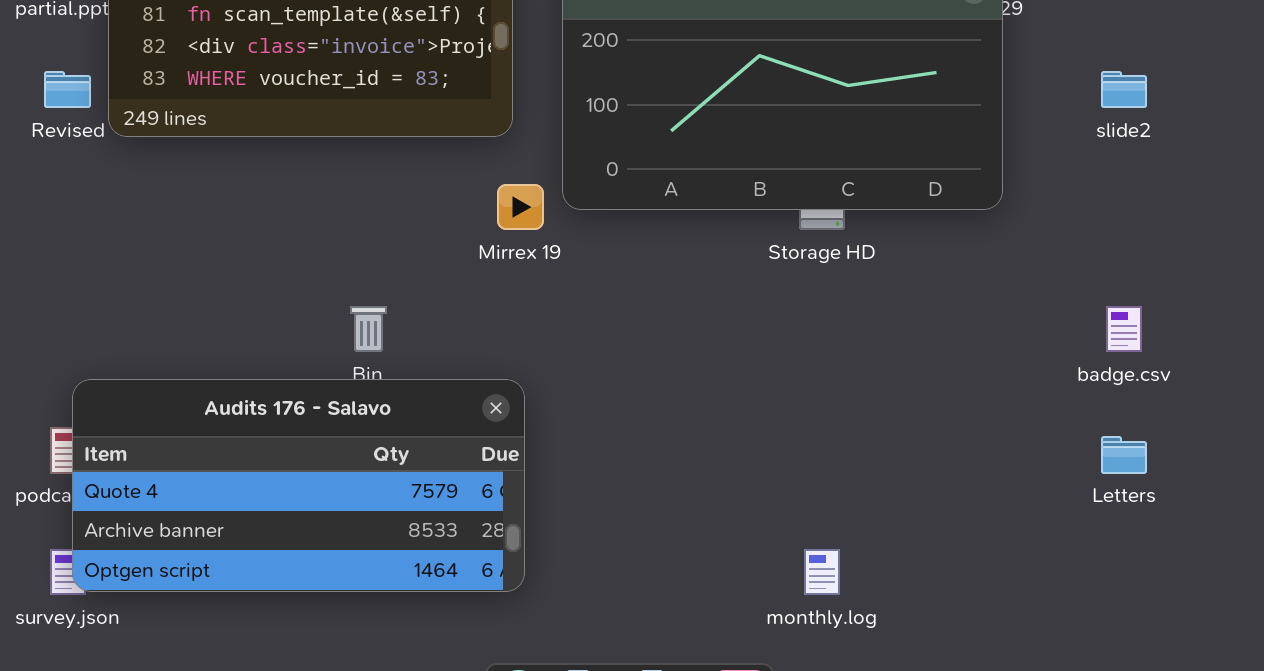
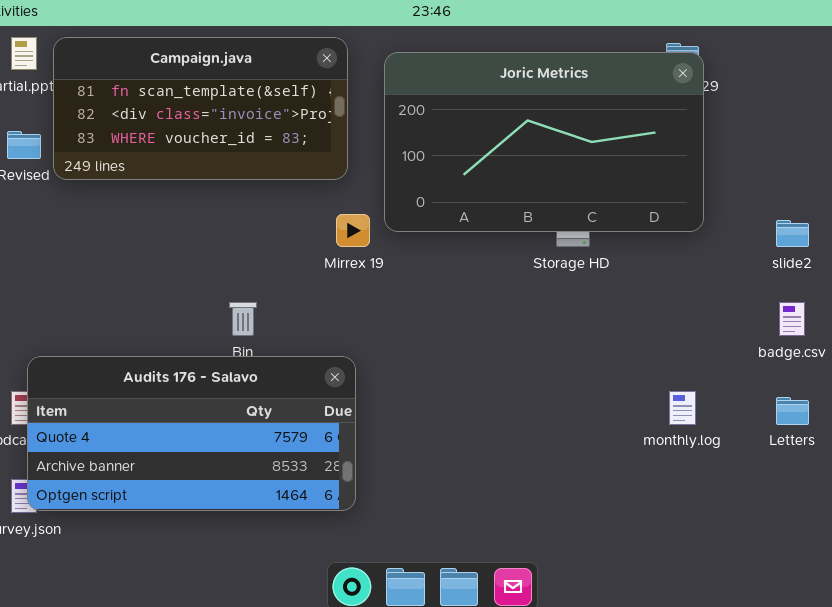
slide2: [1101,71,1147,108] -> [776,220,809,247], moved
monthly.log: [804,549,840,595] -> [669,391,696,425], moved

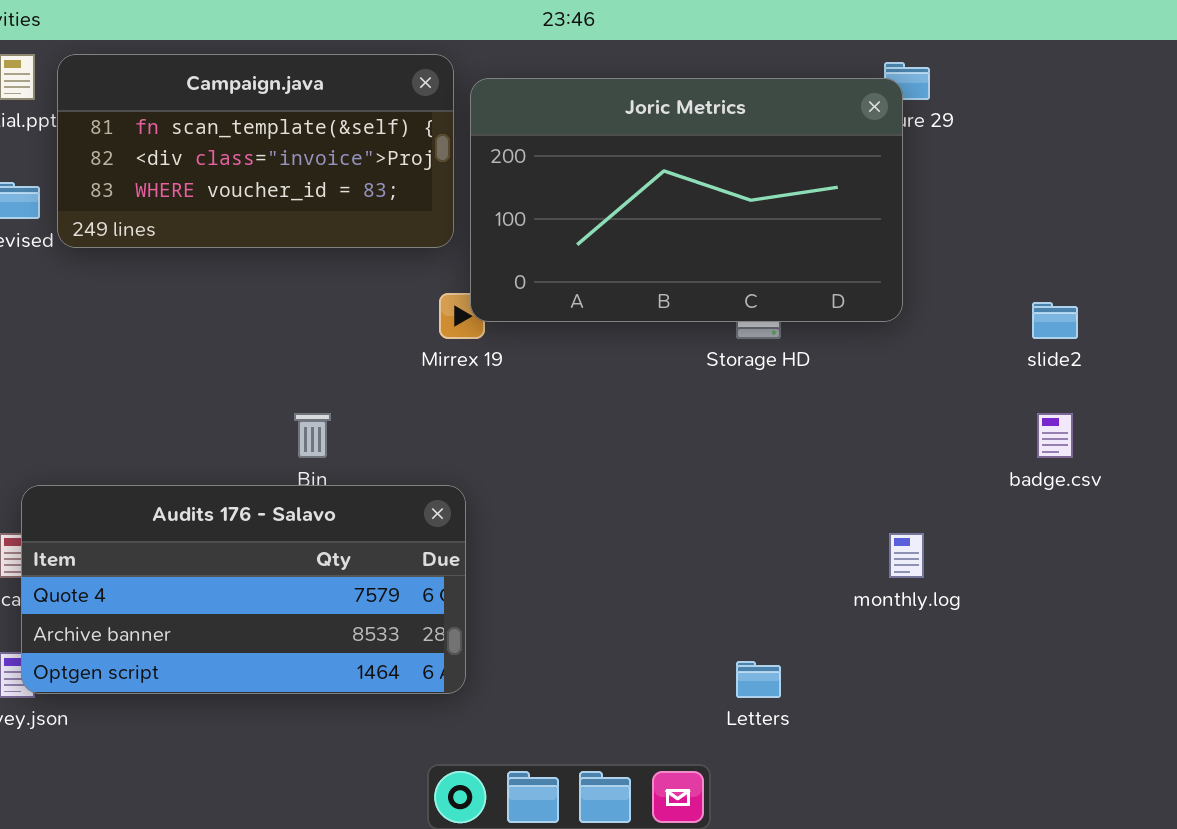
Joric Metrics: [384,52,704,232] -> [470,78,903,322], moved
Letters: [776,397,809,425] -> [736,661,781,698], moved

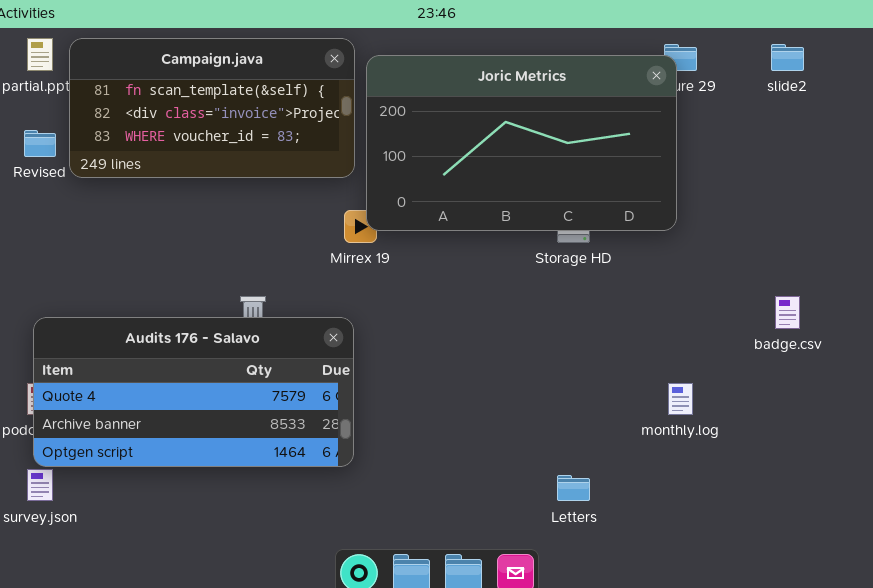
slide2: [1032,302,1078,339] -> [771,44,804,71], moved
Audits 176 - Salavo: [21,485,466,694] -> [33,317,354,467], moved

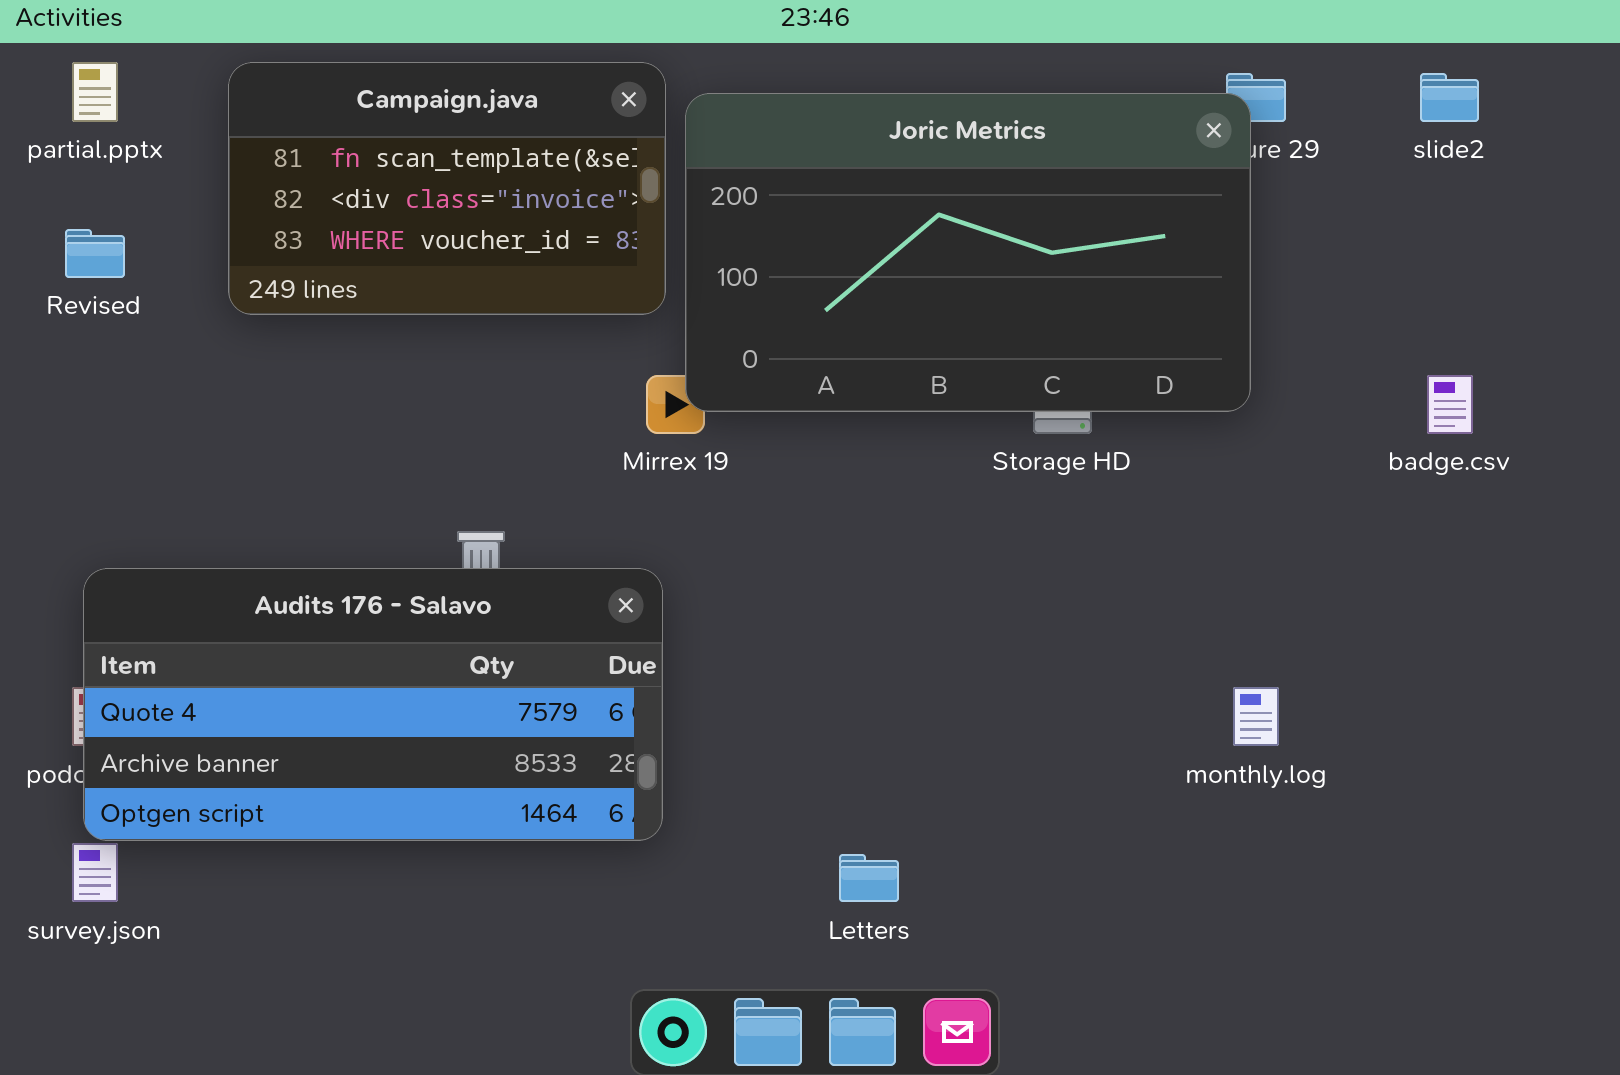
Campaign.java: [69,38,355,178] -> [228,62,666,315], resized
badge.csv: [775,296,800,329] -> [1427,375,1473,434], moved
Letters: [557,475,590,501] -> [839,854,899,902], moved

